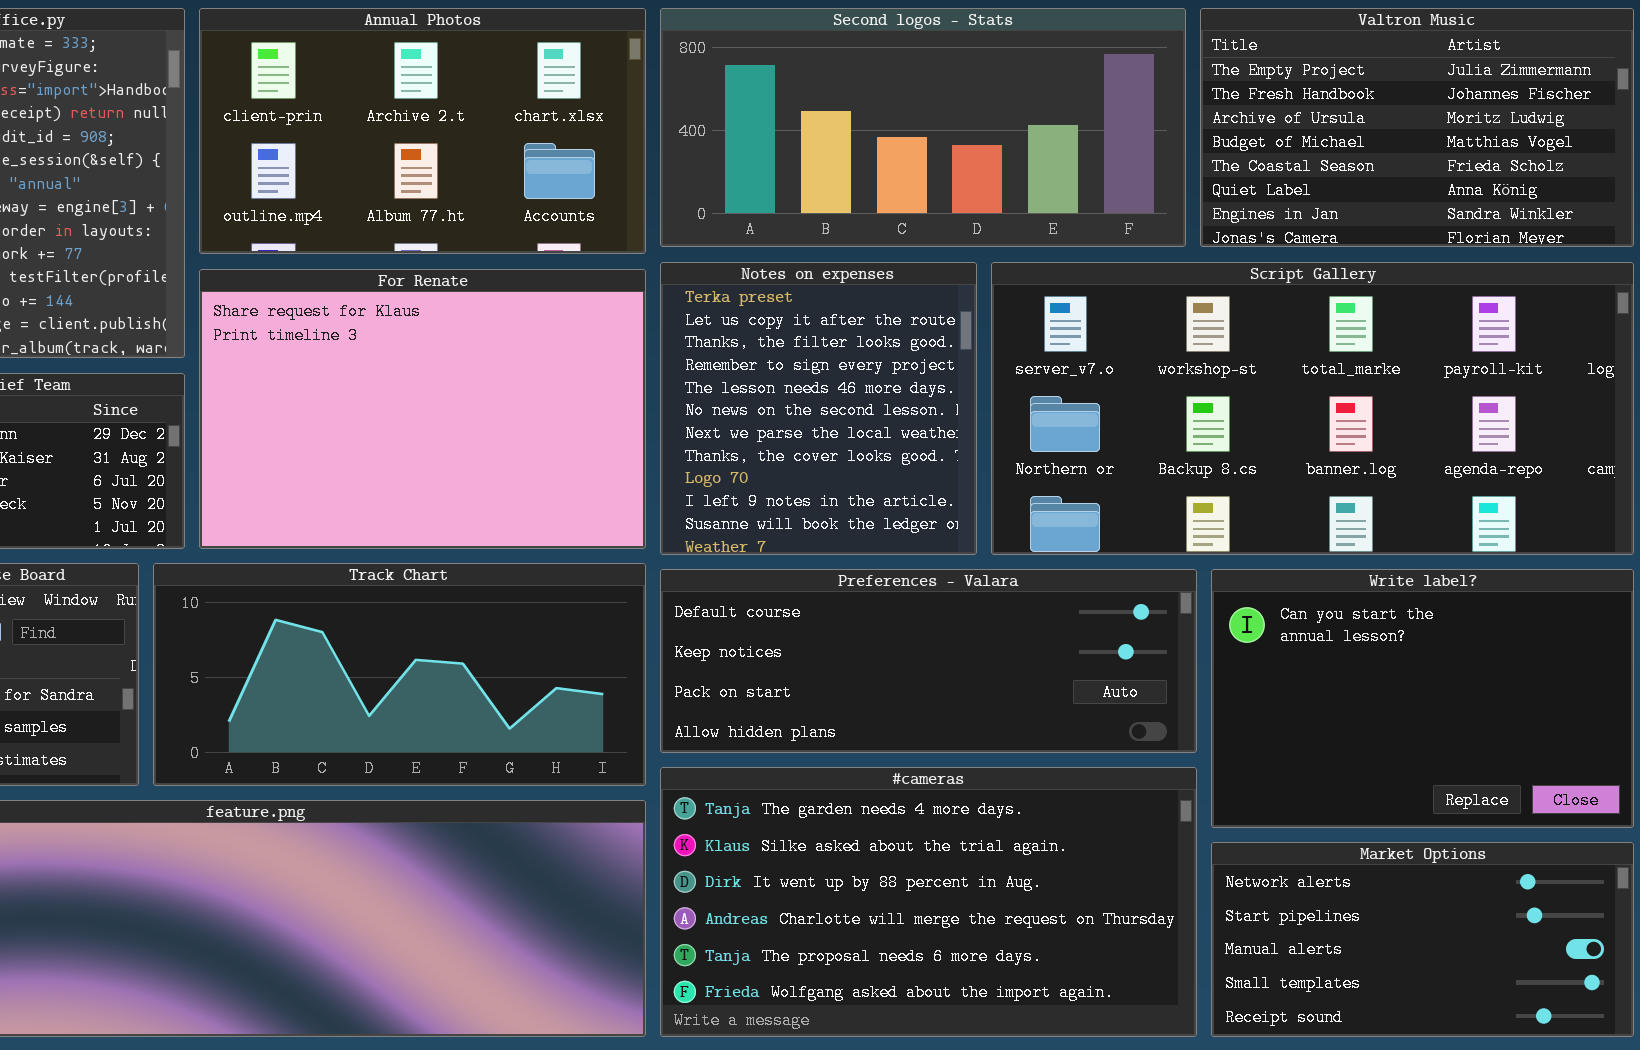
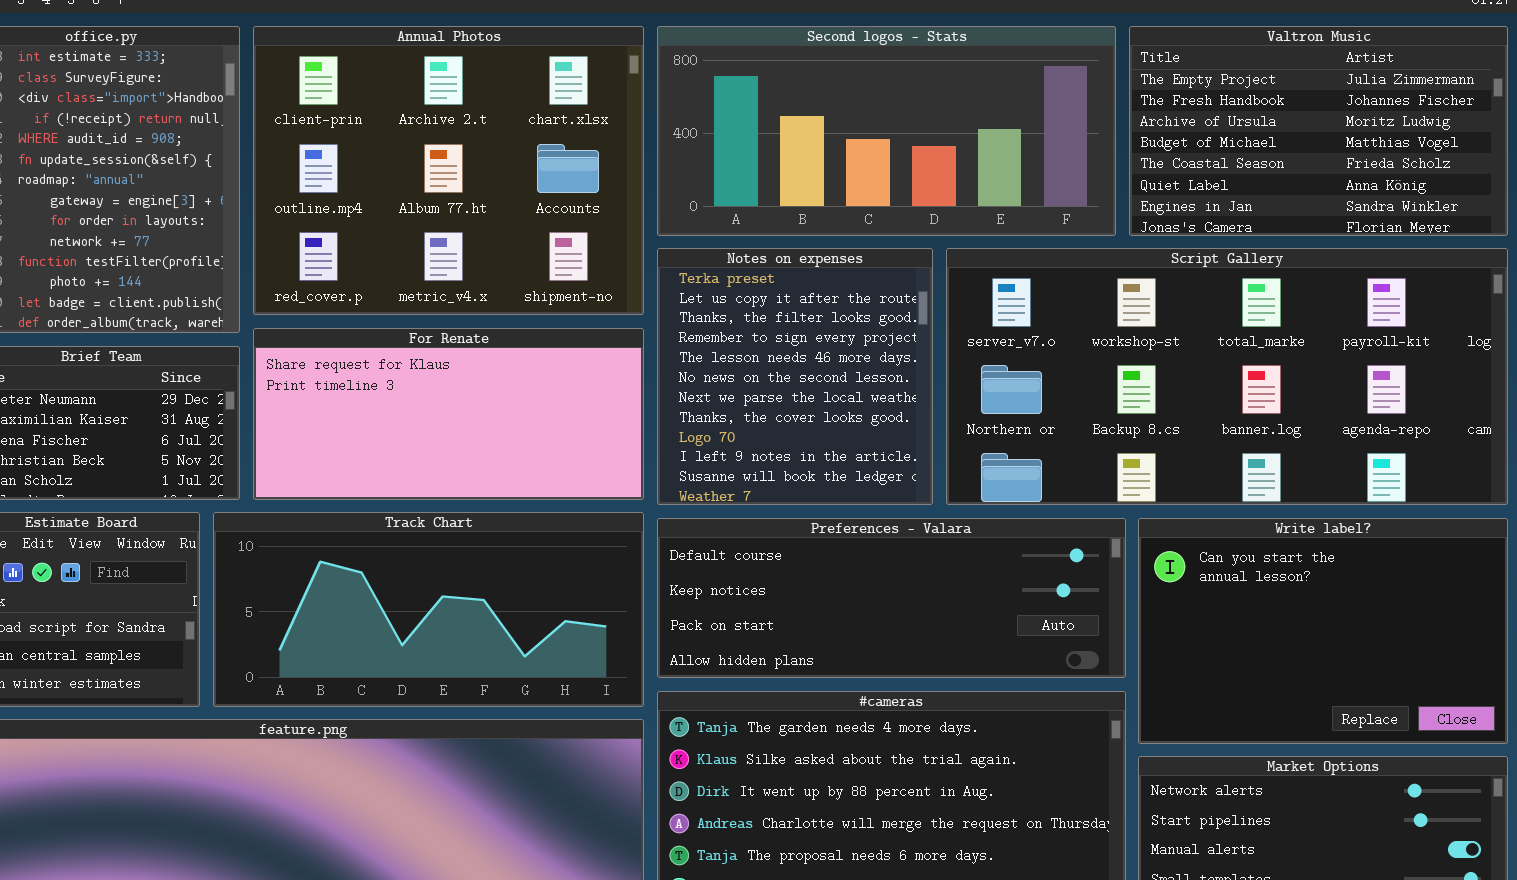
Annual Photos: [199,8,646,254] -> [253,26,644,315], resized
For Renate: [199,269,646,549] -> [253,328,644,500], resized

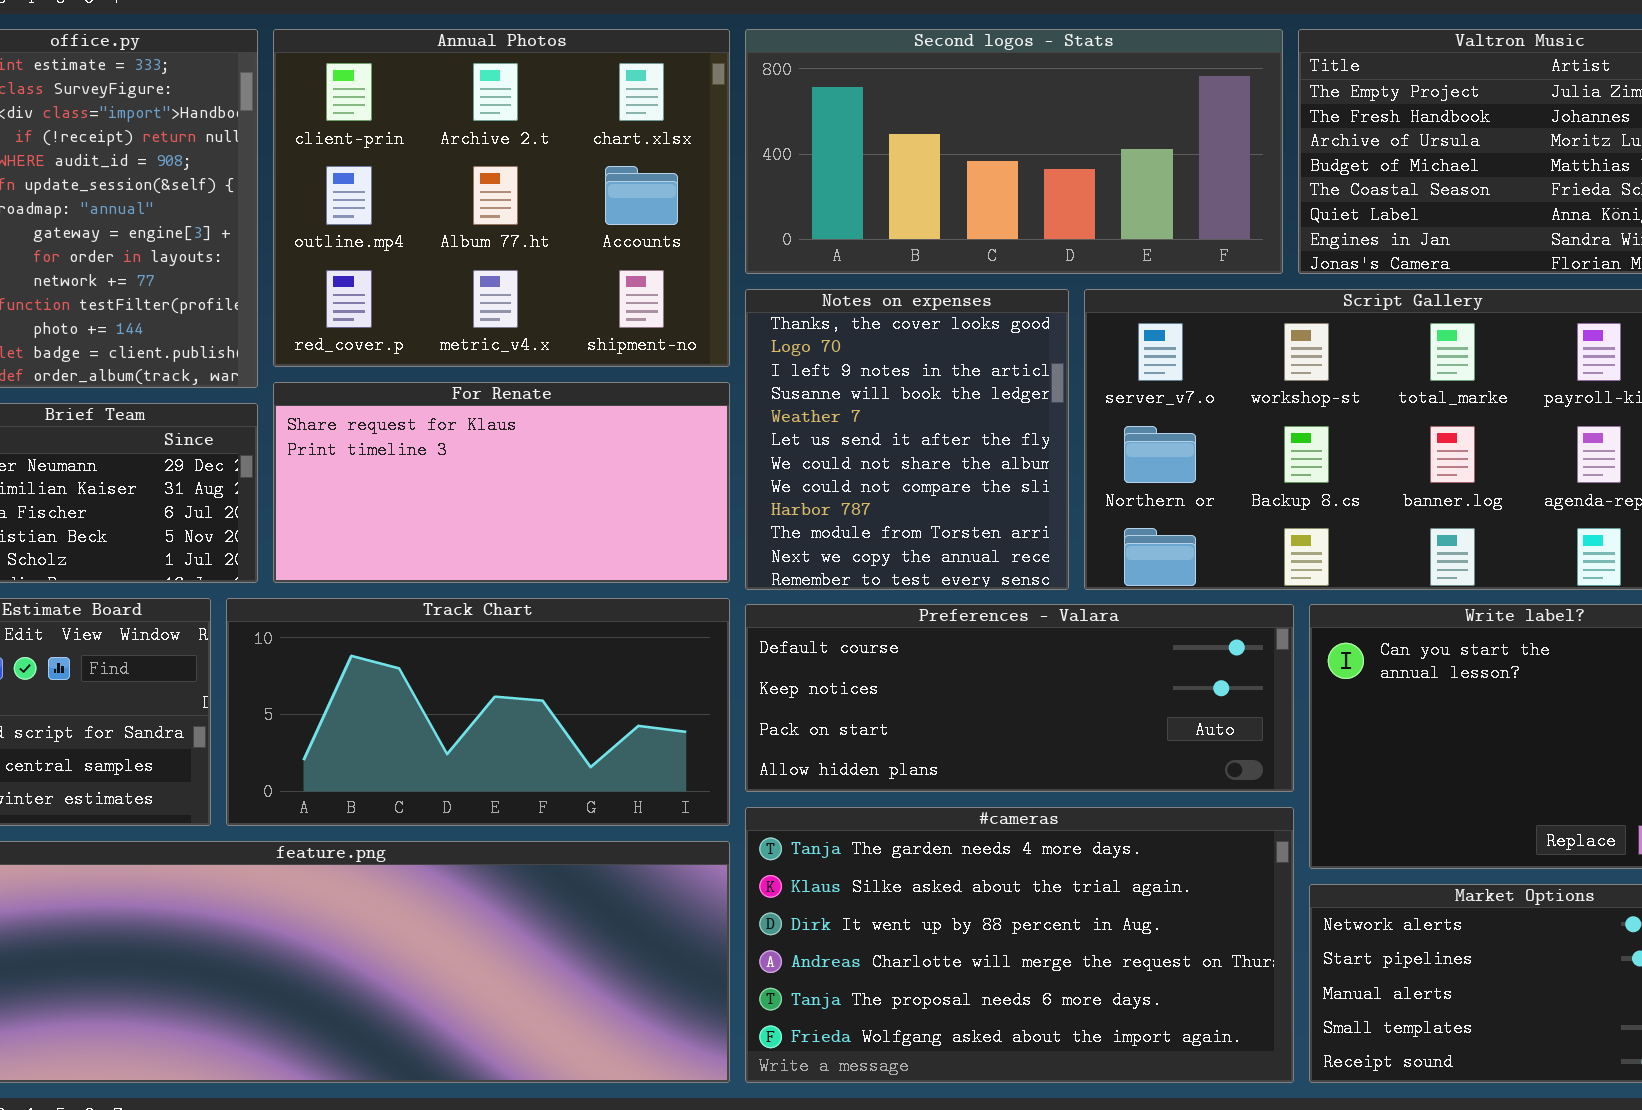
Notes on expenses: [657,248,933,505] -> [745,289,1069,590], scrolled down 7 rows

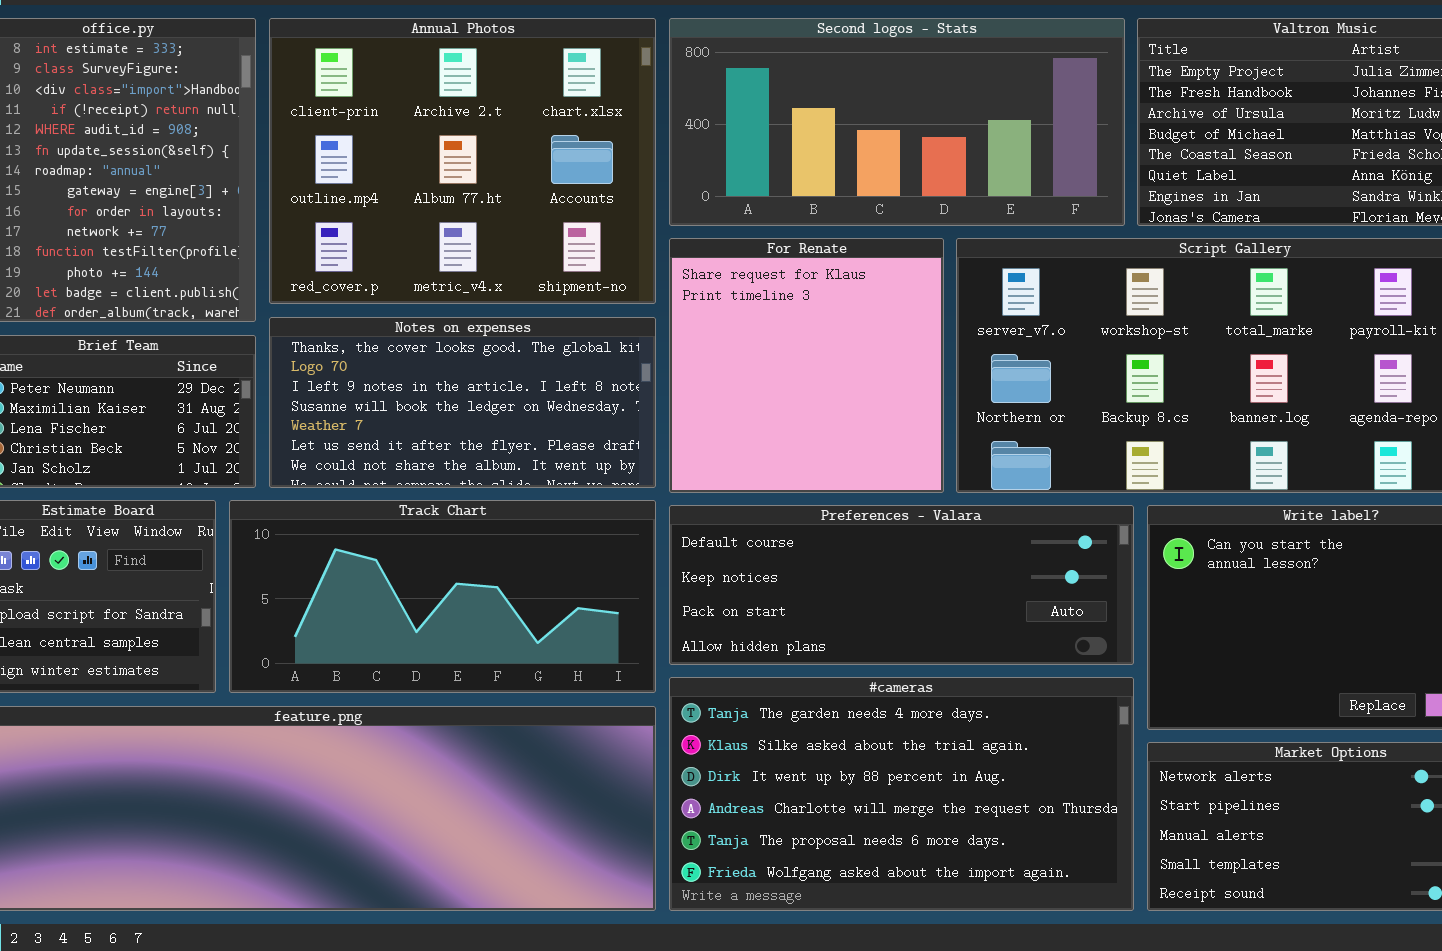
Notes on expenses: [745,289,1069,590] -> [269,317,656,488], moved, resized
For Renate: [273,382,730,583] -> [669,238,944,493], moved, resized

